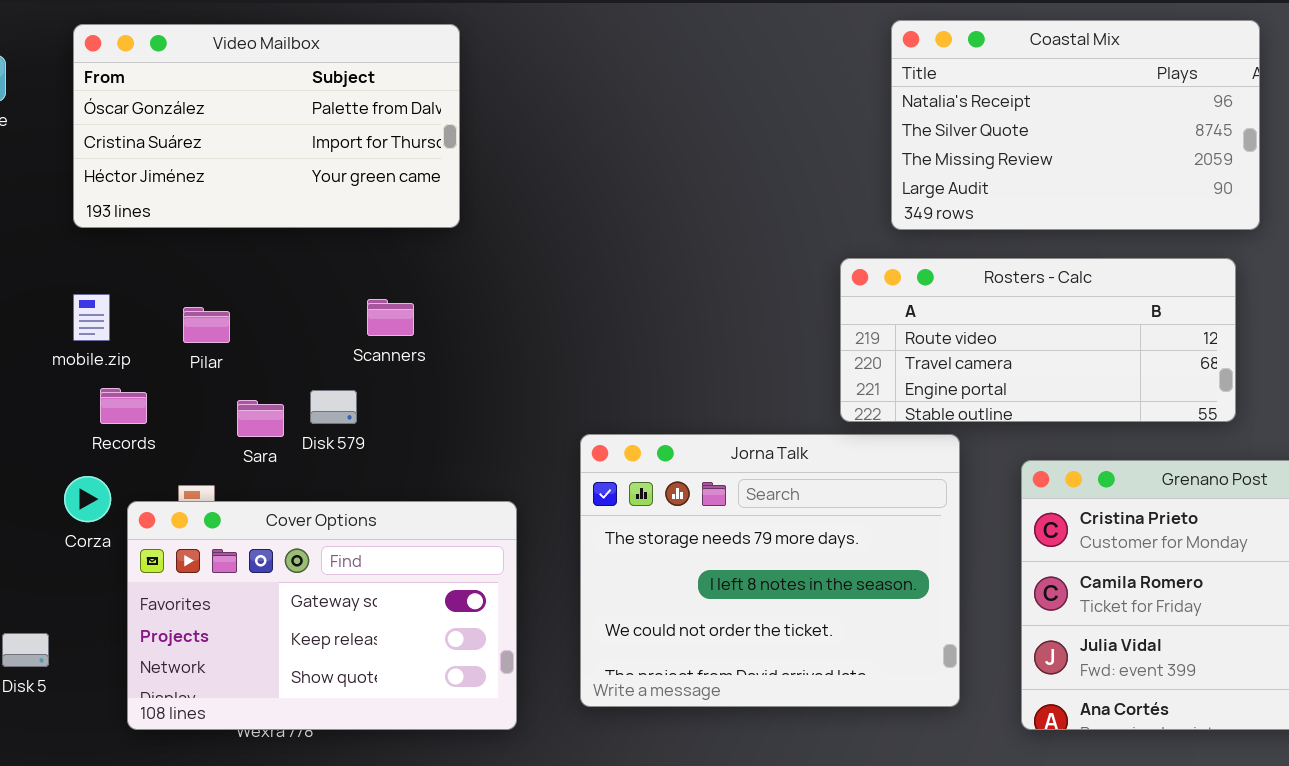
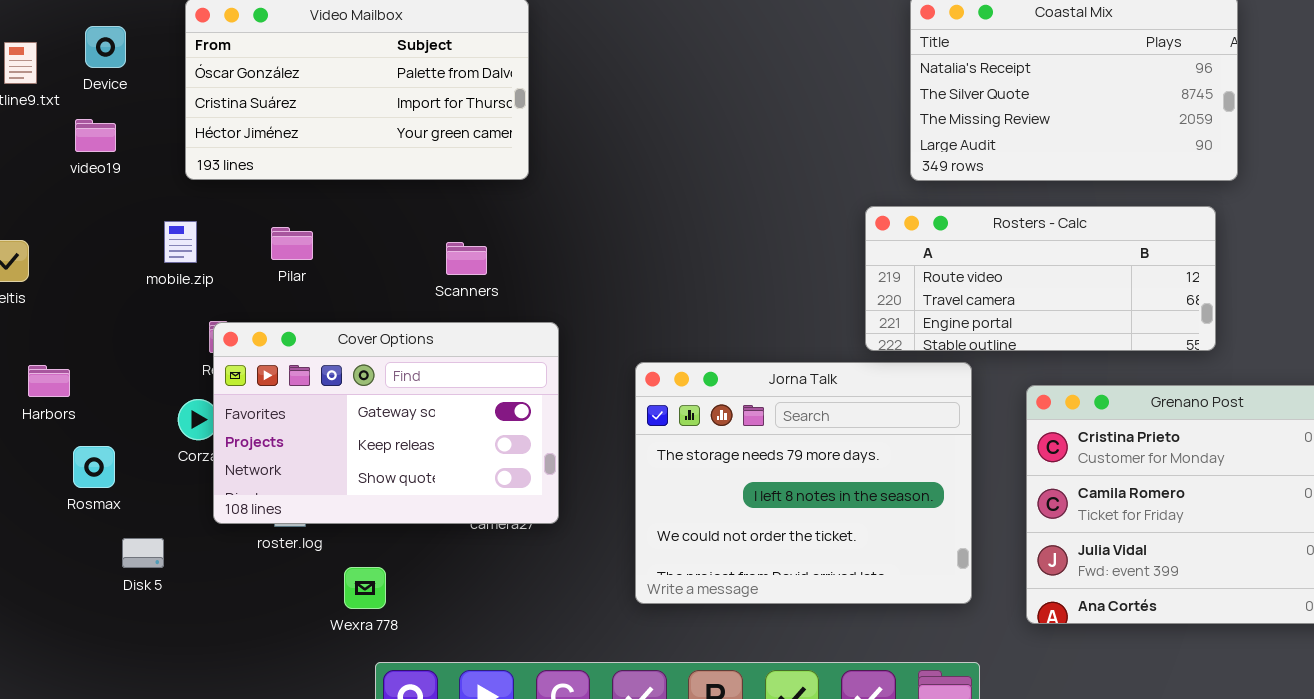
mobile.zip: [73,294,110,341] -> [164,221,197,263], moved
Pilar: [183,307,230,343] -> [271,227,313,260], moved
Cover Options: [127,501,517,730] -> [213,322,559,524], moved

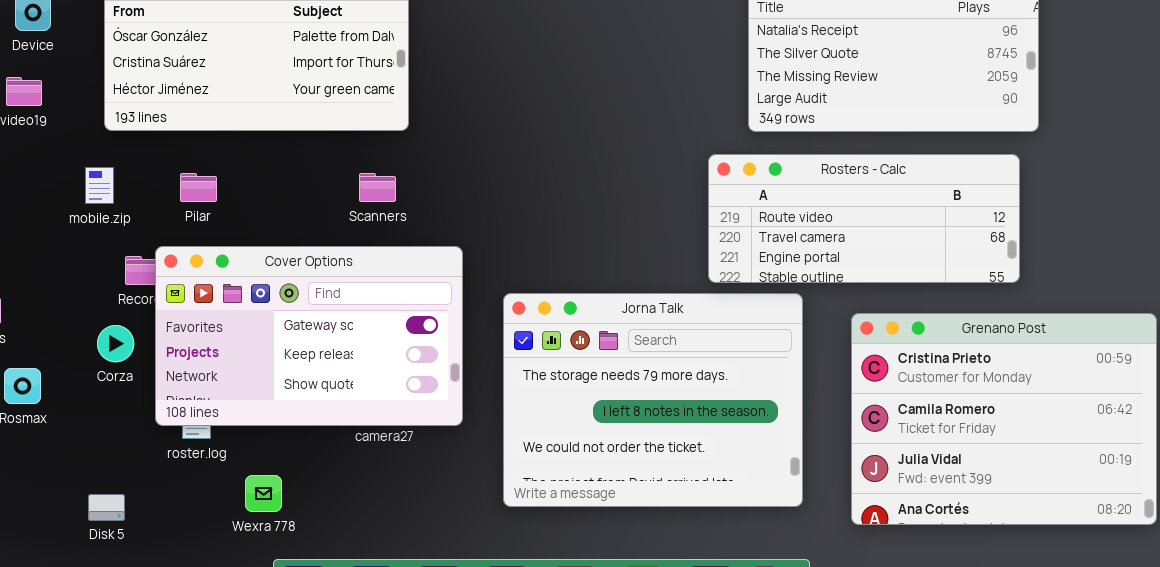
Scanners: [446,242,487,275] -> [359,173,396,202], moved
Cover Options: [213,322,559,524] -> [155,246,463,426], moved
Disk 5: [122,538,164,568] -> [88,494,125,521], moved

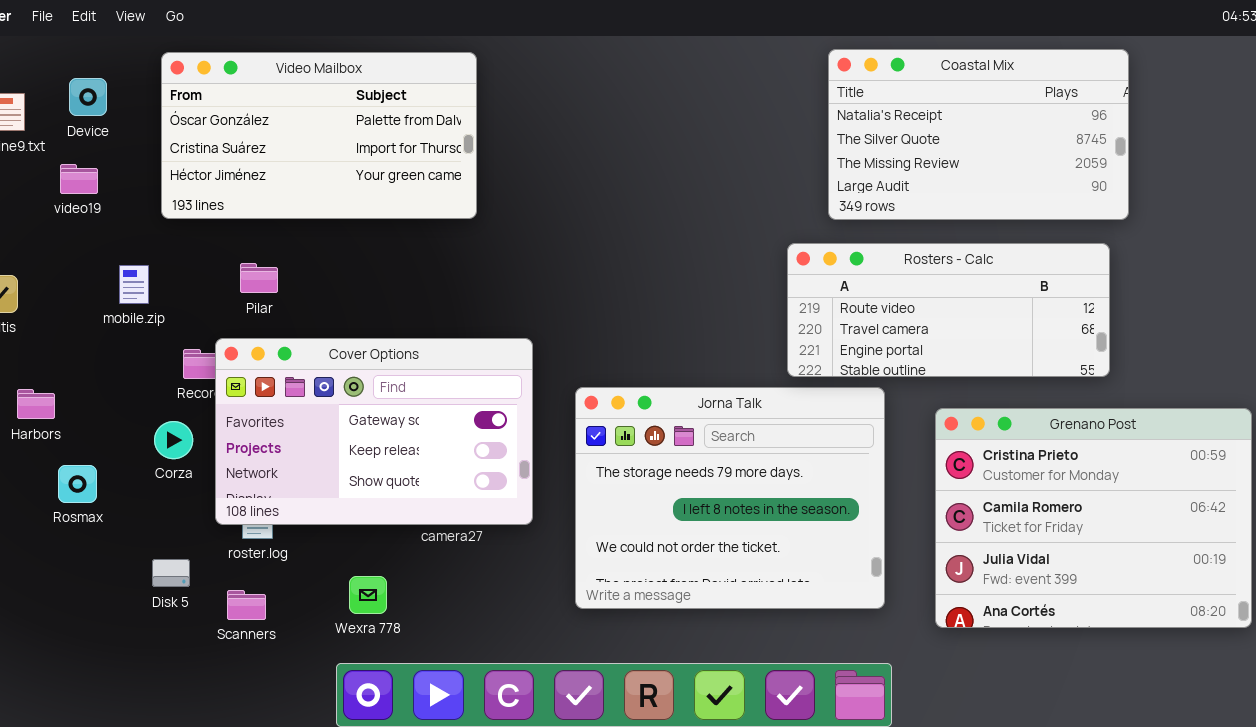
mobile.zip: [85,167,114,204] -> [119,265,149,304], moved
Scanners: [359,173,396,202] -> [227,590,266,620], moved
Wexra 778: [245,475,282,512] -> [349,576,387,614], moved
Disk 5: [88,494,125,521] -> [152,559,190,587], moved

